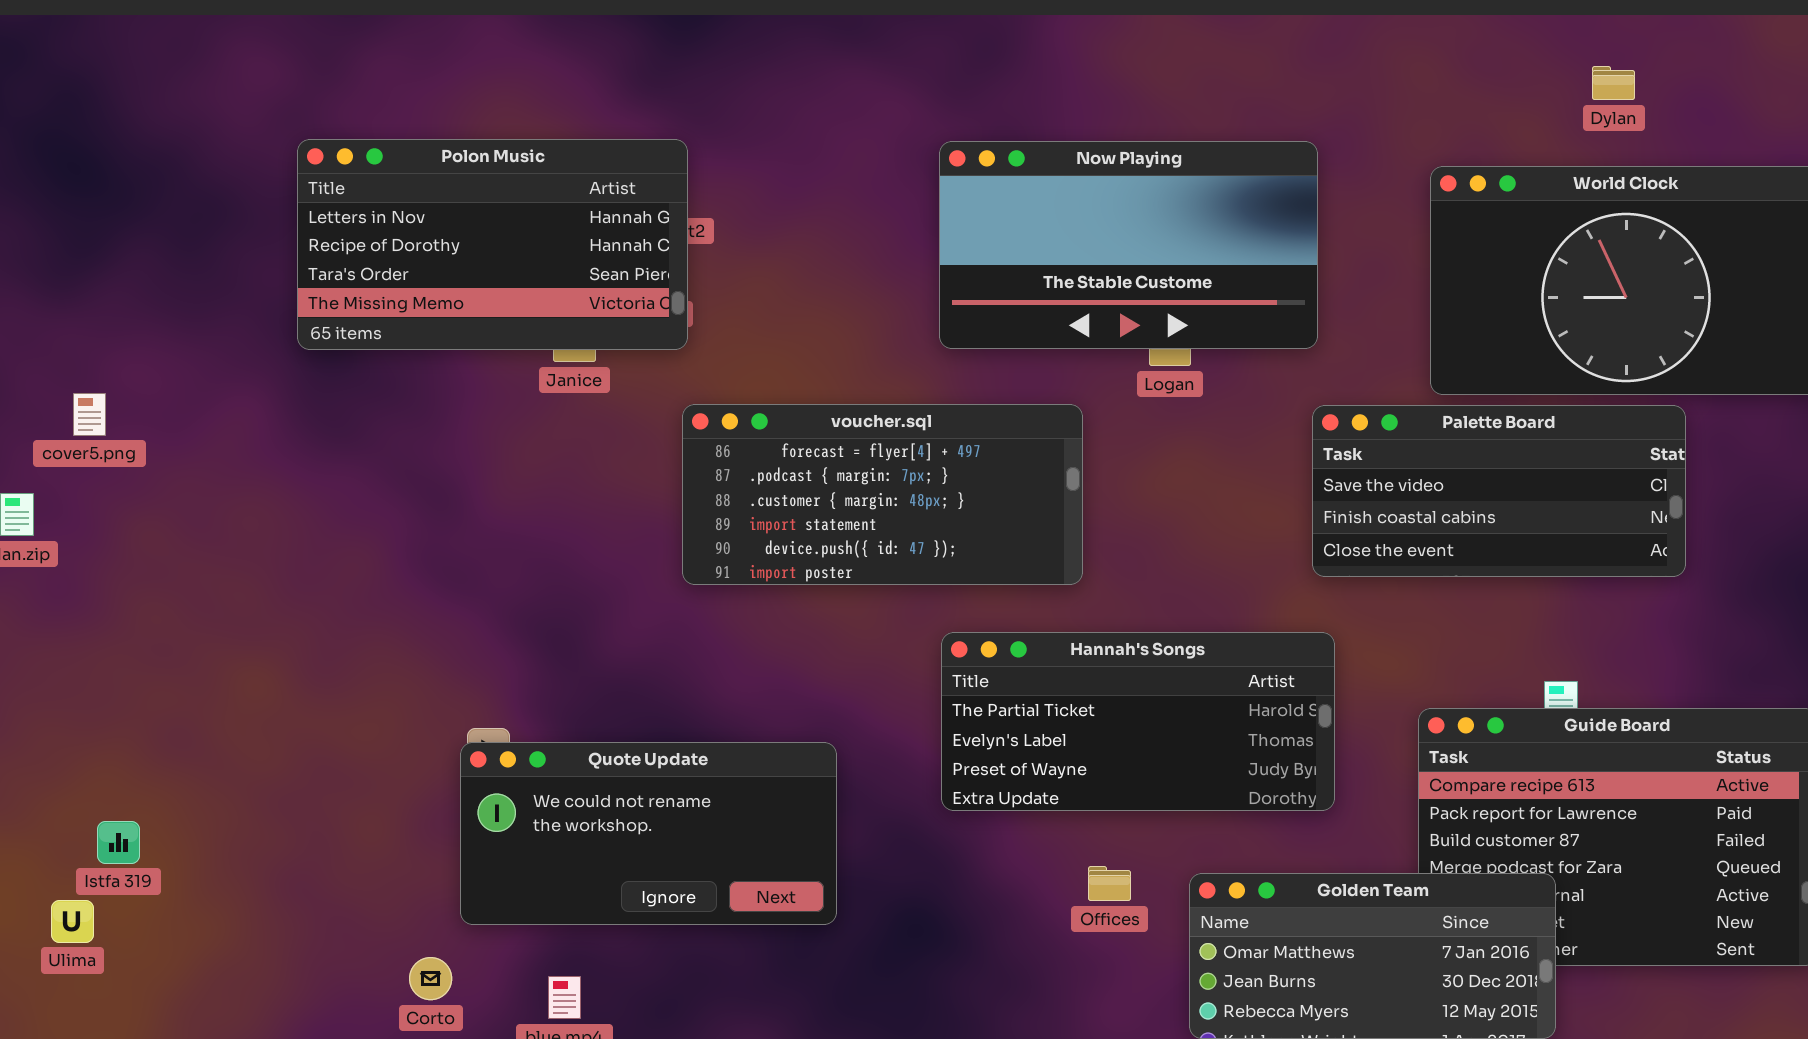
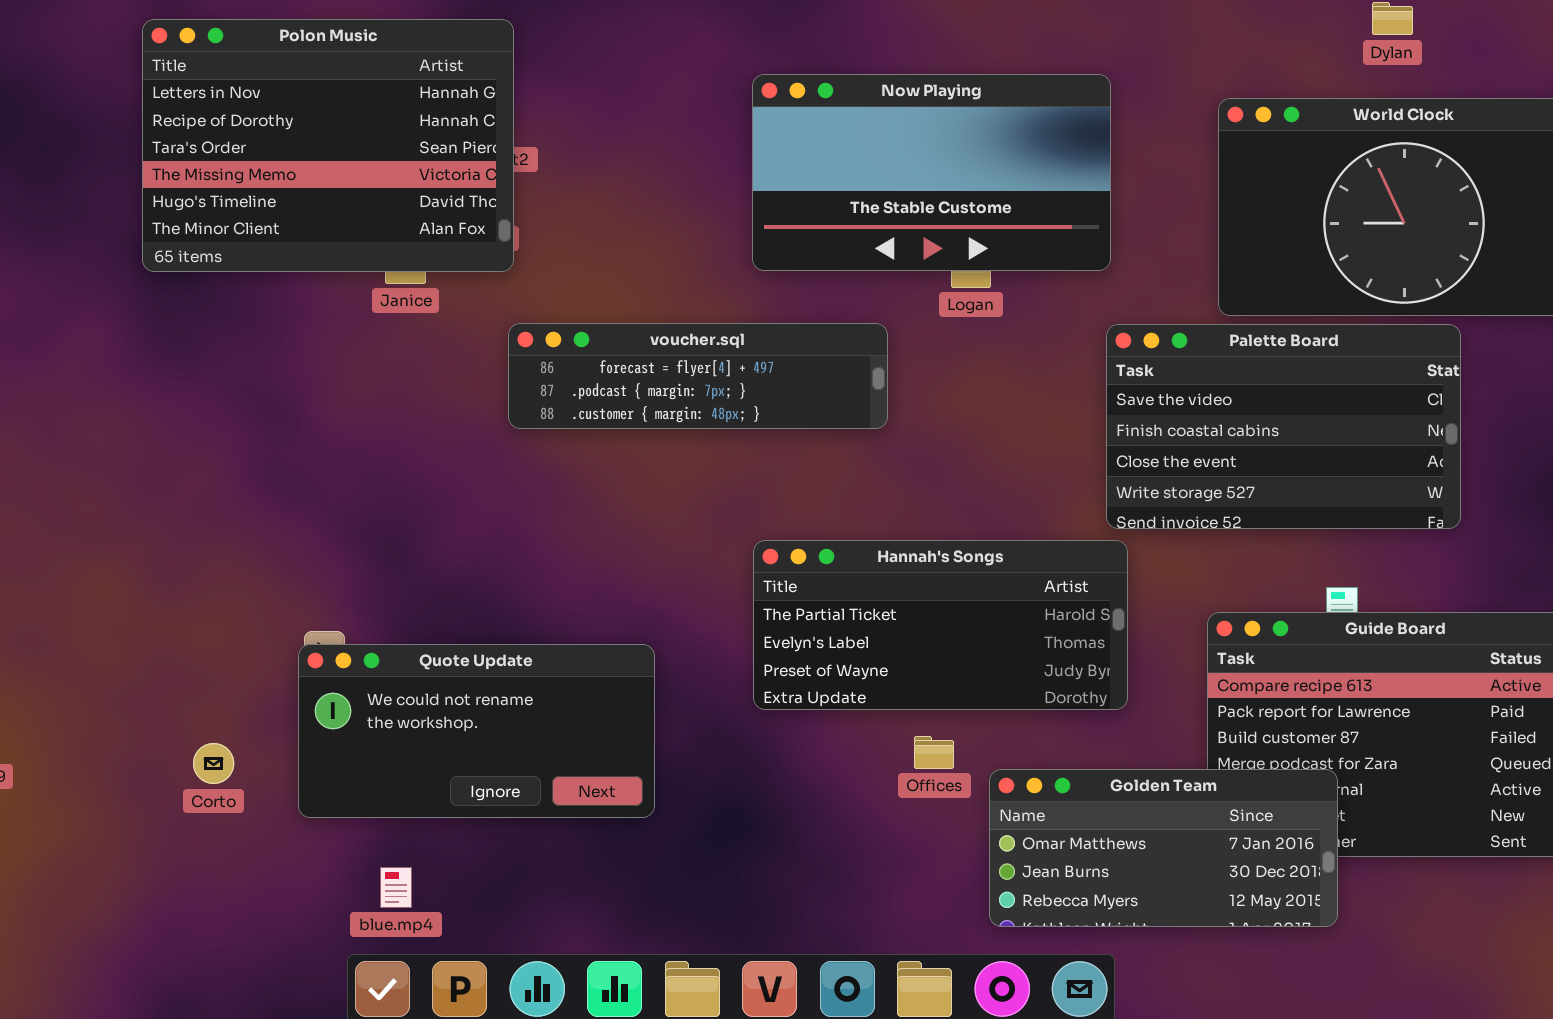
Polon Music: [297,139,688,350] -> [142,19,514,272], resized
voucher.sql: [682,404,1083,585] -> [508,323,888,429], resized
Palette Board: [1312,405,1686,577] -> [1106,324,1461,529], resized
Offices: [1088,866,1131,901] -> [914,736,954,769], moved
Corto: [409,957,452,1000] -> [193,743,234,784], moved

